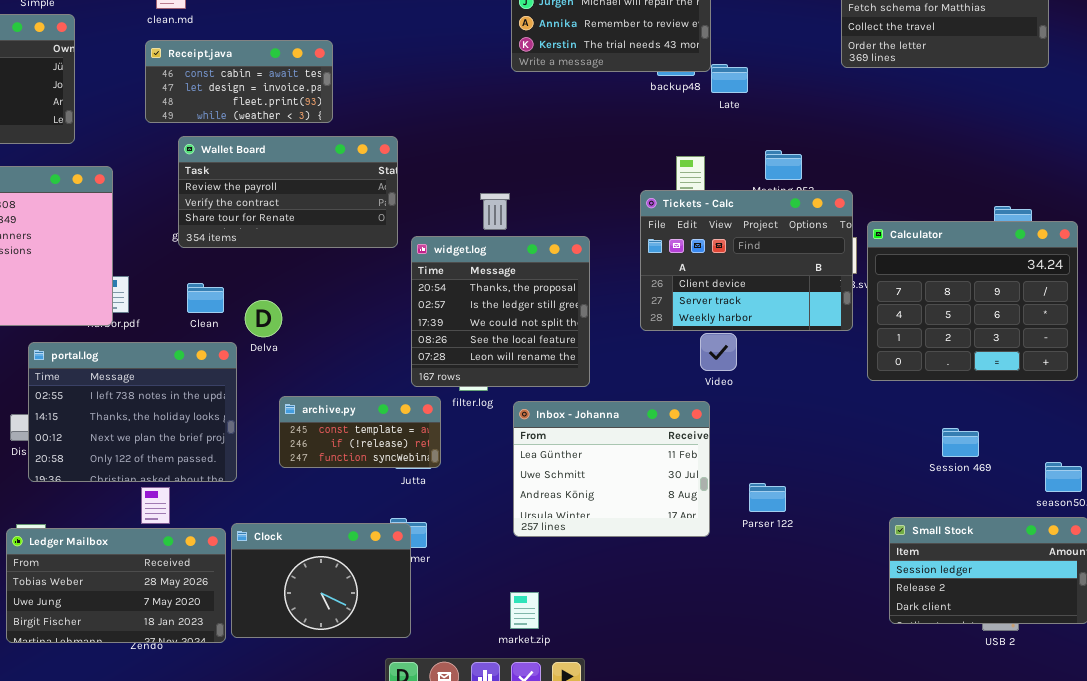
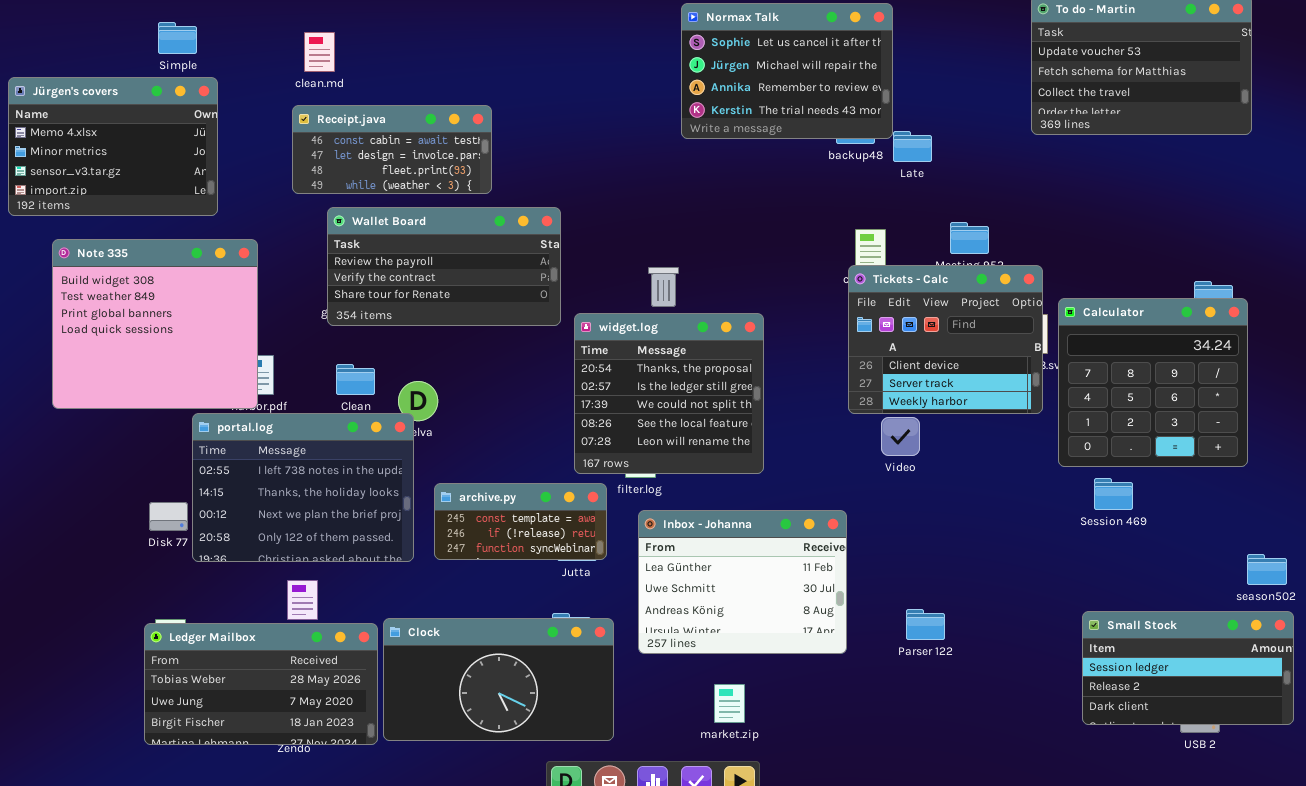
Tickets - Calc: [640,190,853,331] -> [848,265,1043,414], resized
Calculator: [867,221,1078,381] -> [1058,298,1248,467], resized
portal.log: [28,342,237,482] -> [192,413,414,562], moved
Inbox - Johanna: [513,401,710,537] -> [638,510,847,654], moved
Session 469: [942,428,979,457] -> [1094,478,1133,510], moved
Parser 122: [749,483,786,512] -> [906,609,945,640], moved
Clock: [231,523,411,638] -> [383,618,614,741], resized
market.zip: [510,592,539,629] -> [714,684,745,723], moved

